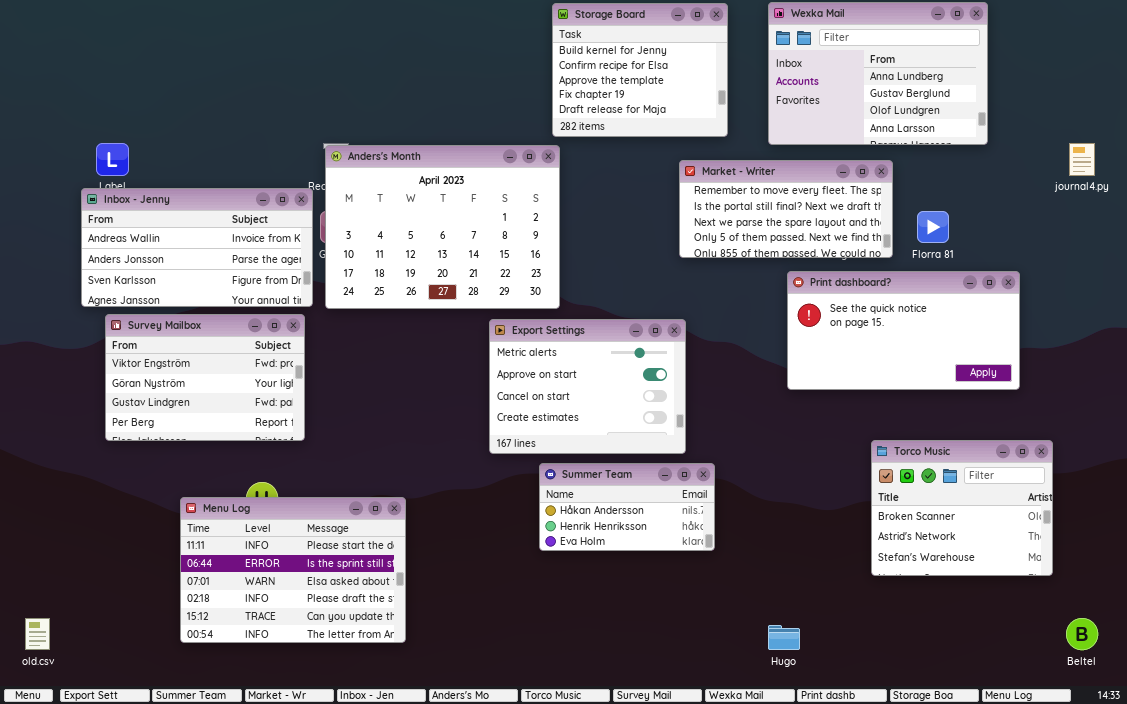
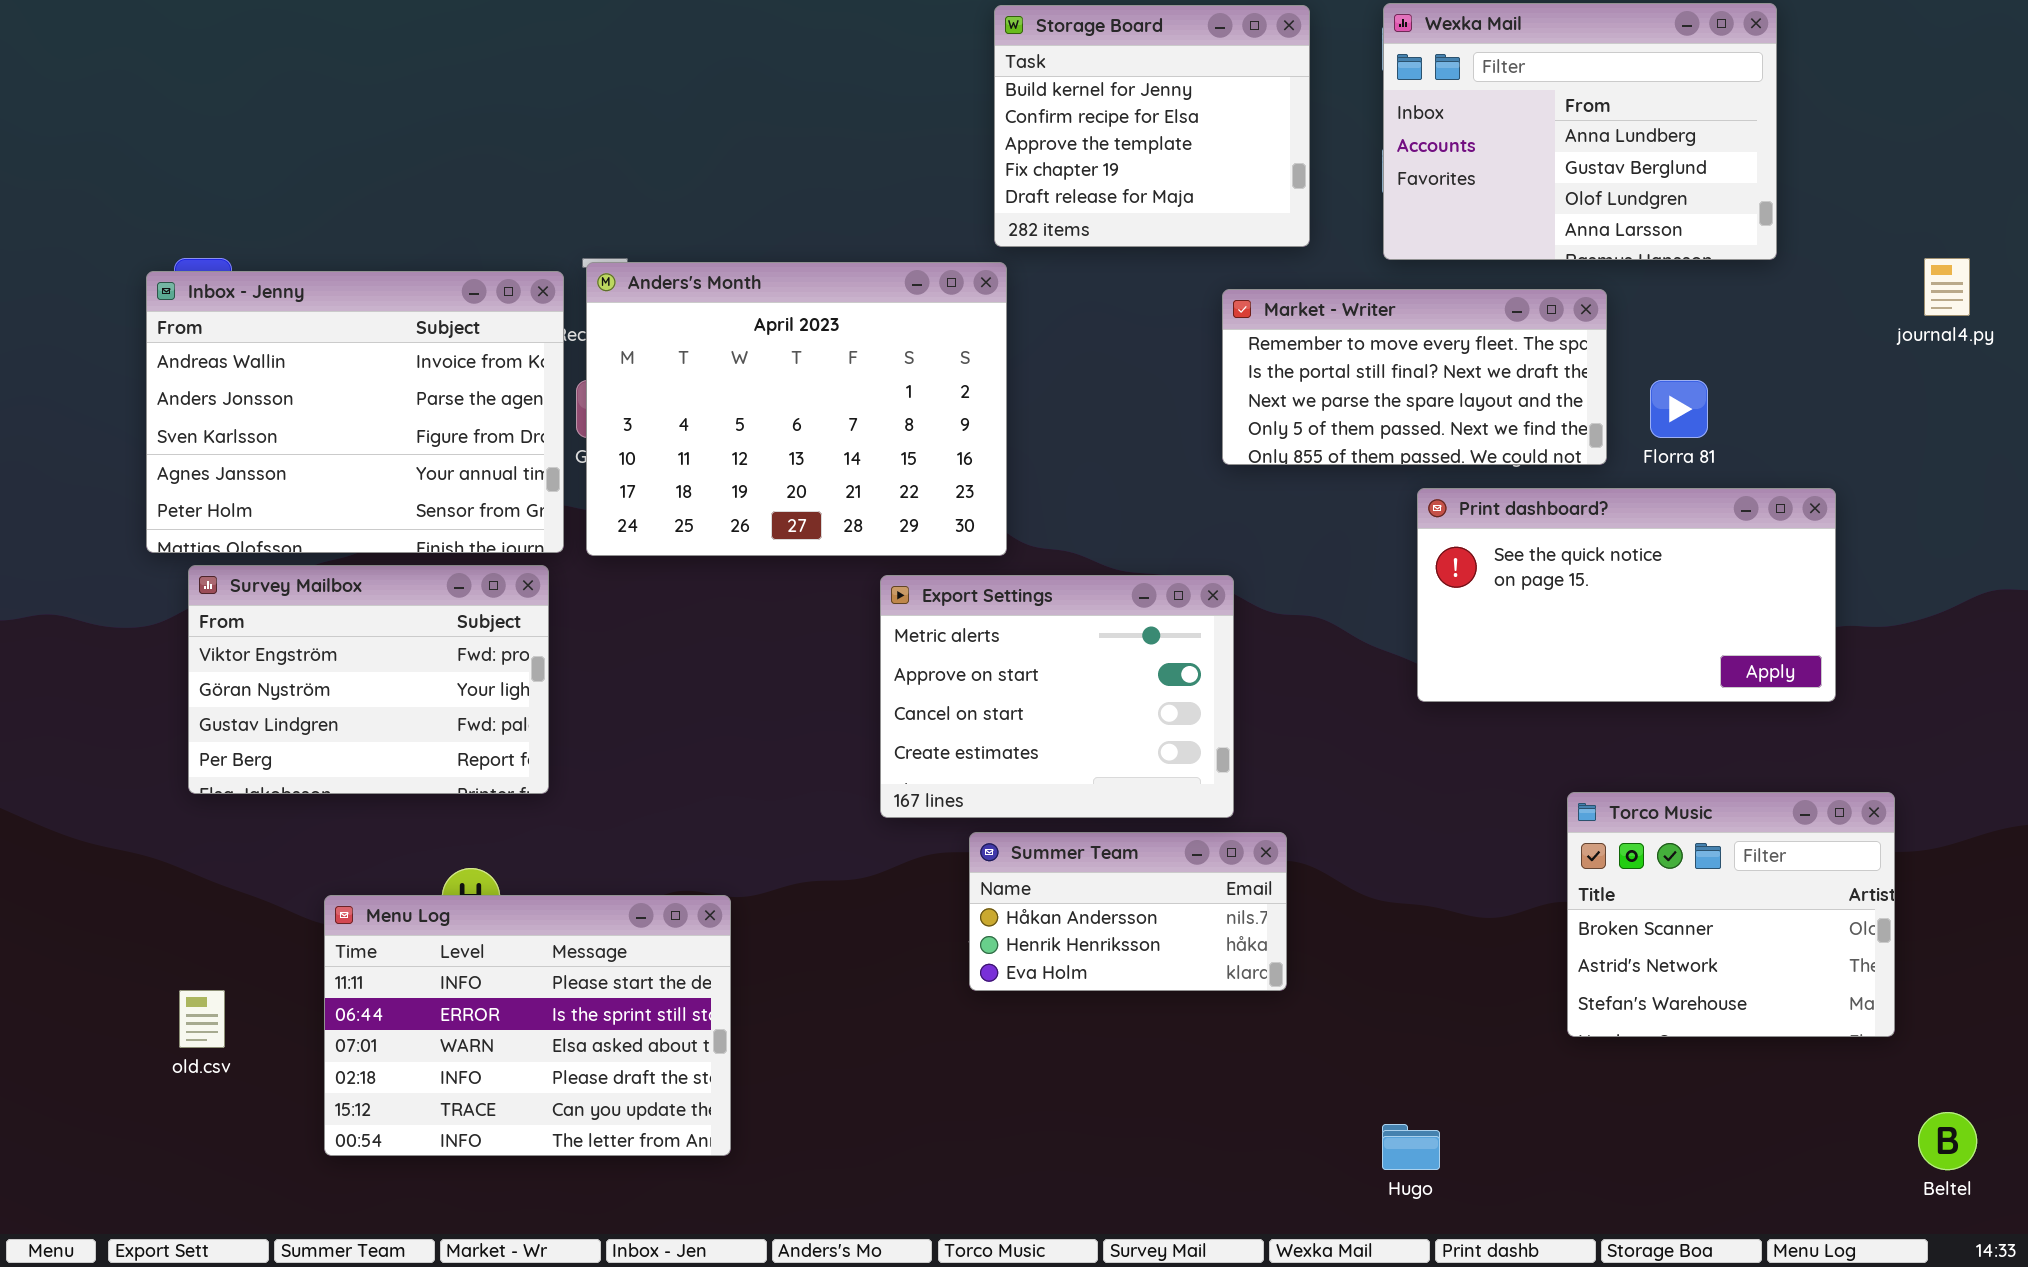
Inbox - Jenny: [81,188,313,307] -> [146,271,564,553], resized
old.csv: [25,618,50,650] -> [179,990,225,1048], moved

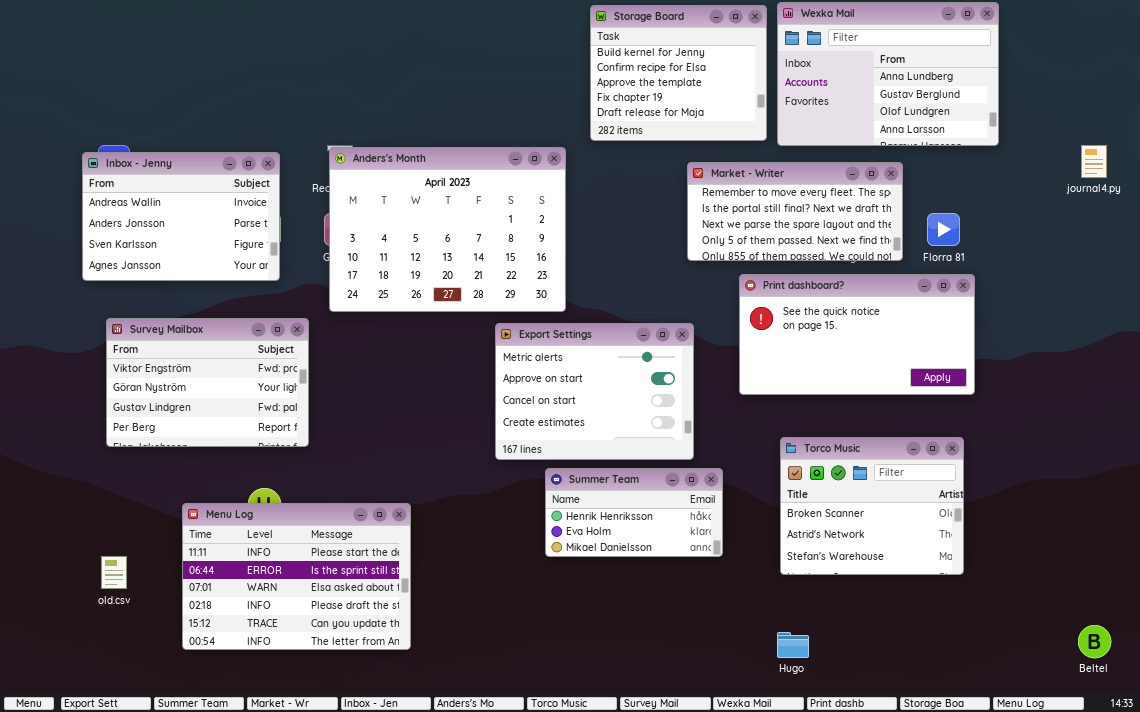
Storage Board: [994,5,1310,247] -> [590,5,767,141], moved
Inbox - Jenny: [146,271,564,553] -> [82,152,280,281], resized
Print dashboard?: [1417,488,1836,702] -> [739,274,975,395], moved
Torco Music: [1567,792,1895,1037] -> [780,437,964,575], moved
Summer Team: [969,832,1287,991] -> [545,468,723,557], scrolled down 1 row

